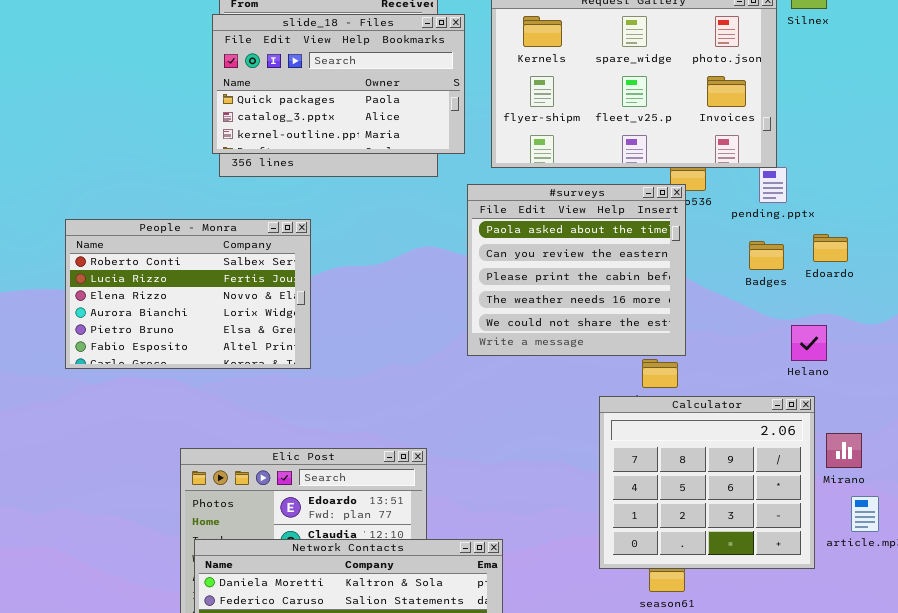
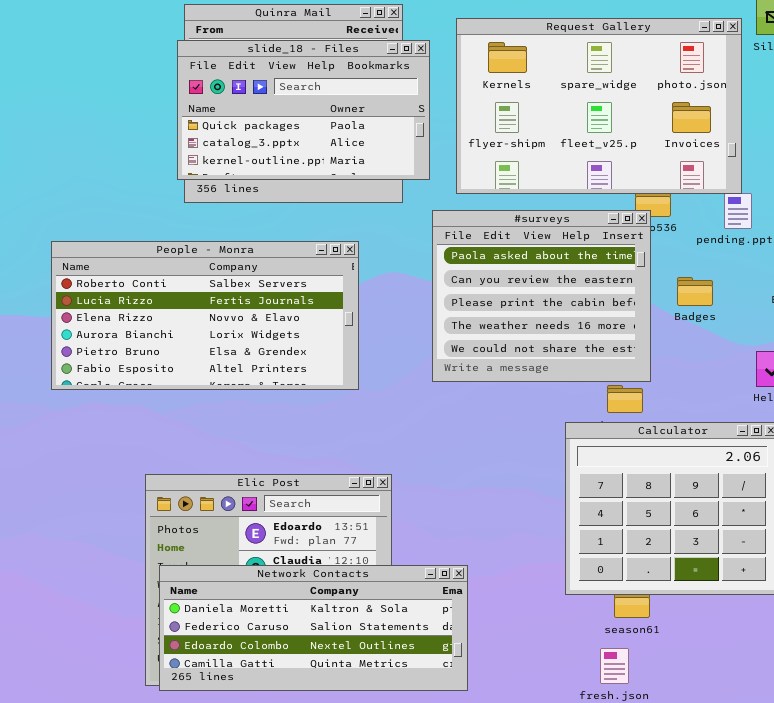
People - Monra: [65,219,311,369] -> [51,241,359,390], moved, resized
Badges: [749,241,784,270] -> [677,277,713,306], moved

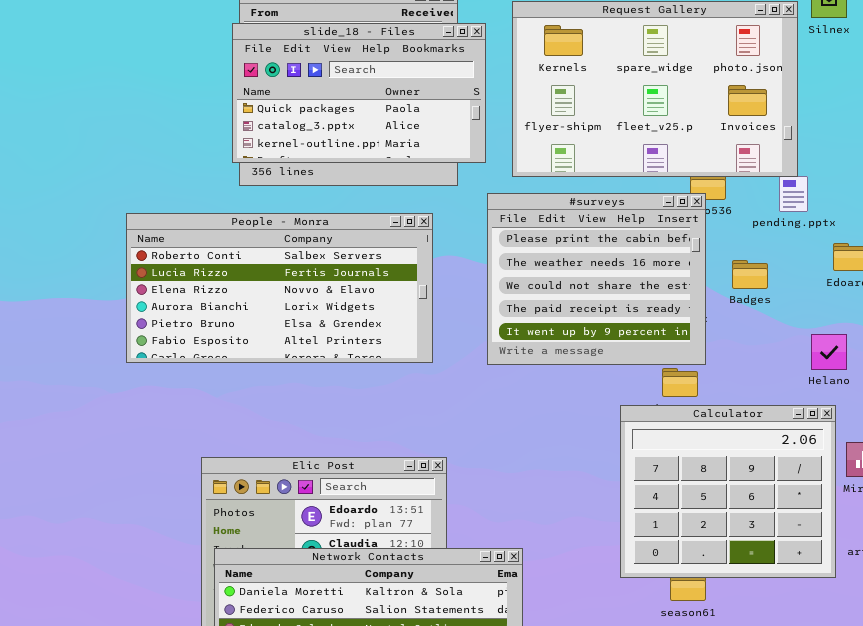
#surveys: [432,210,651,382] -> [487,193,706,365], scrolled down 2 rows
People - Monra: [51,241,359,390] -> [126,213,433,363], moved

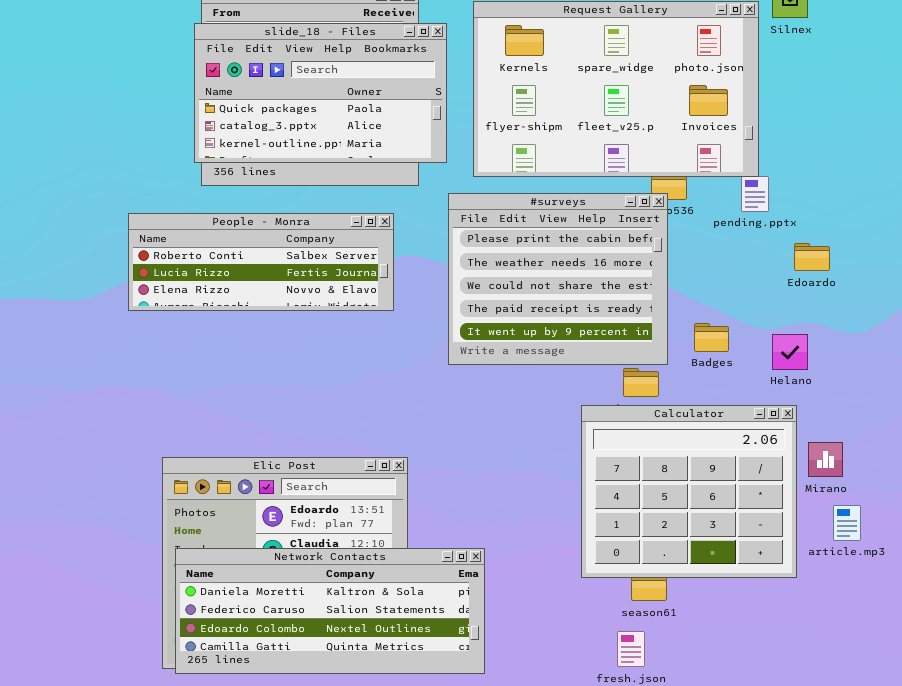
People - Monra: [126,213,433,363] -> [128,213,394,311], resized
Badges: [732,260,768,289] -> [694,323,729,352], moved

